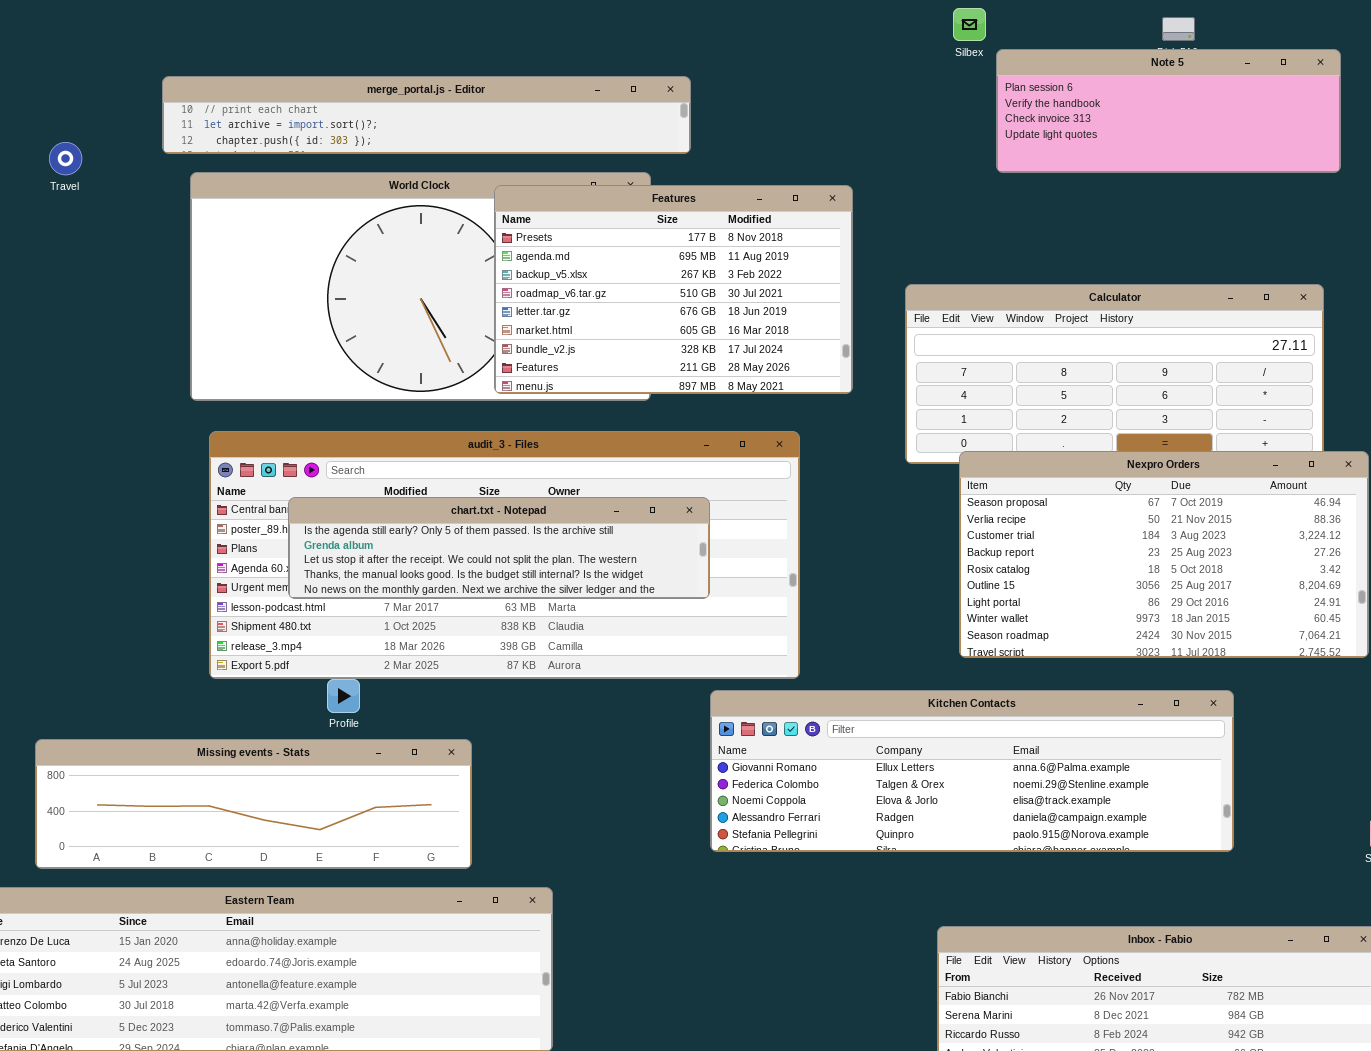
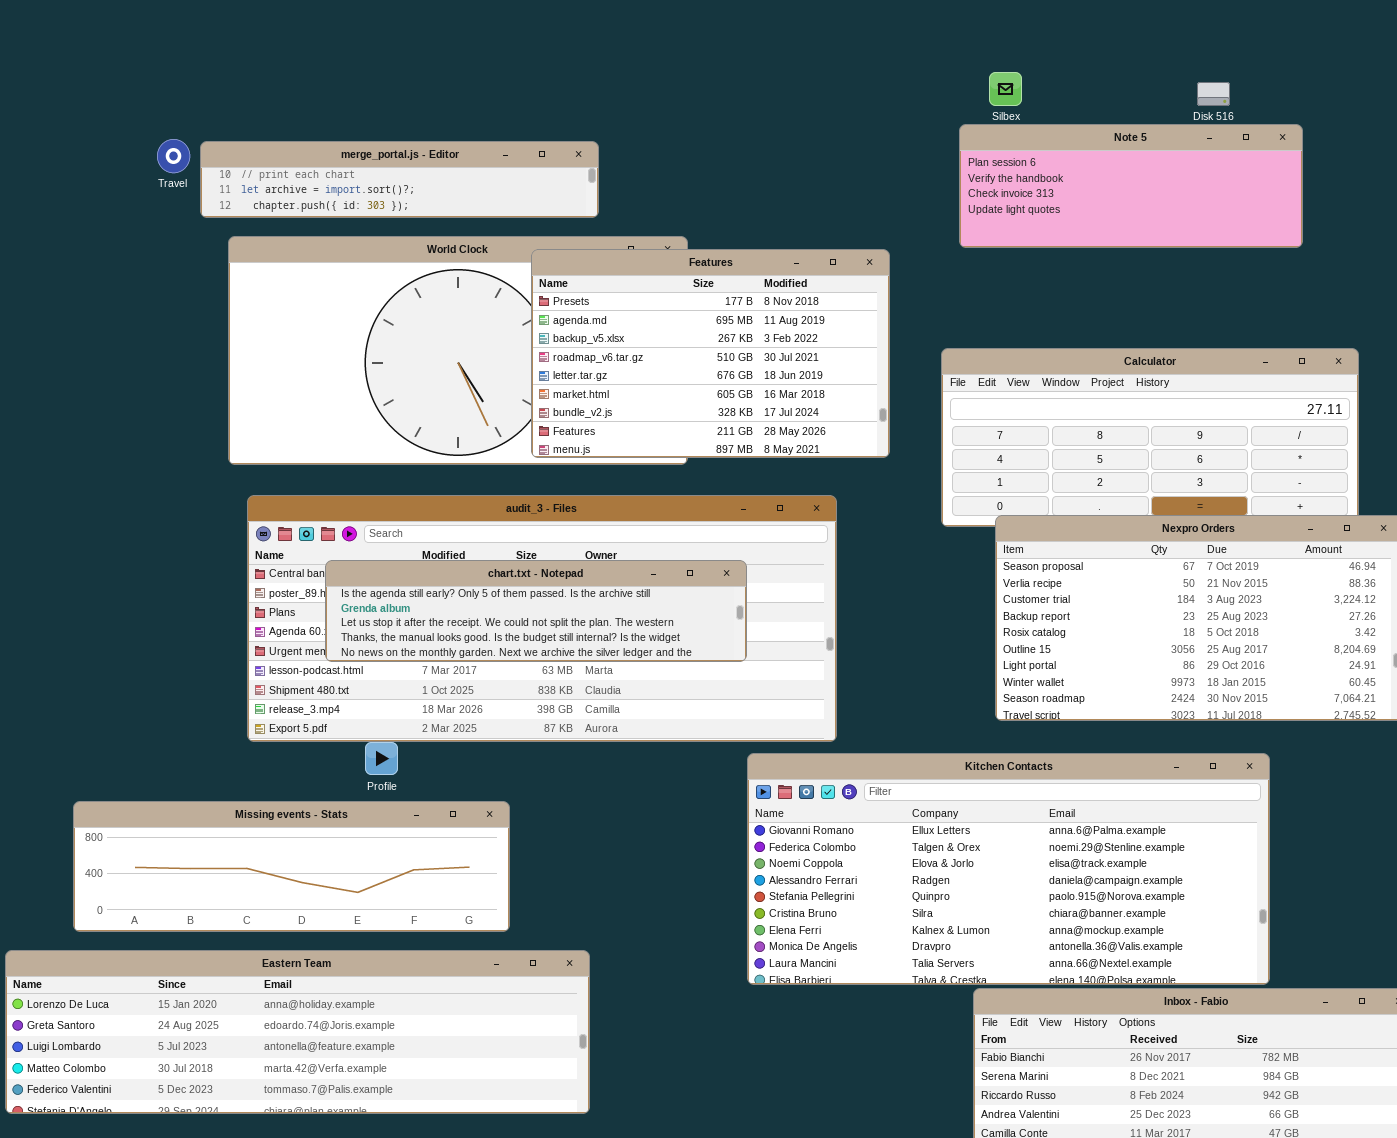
Note 5: [996,49,1341,173] -> [959,124,1303,248], moved
merge_portal.js - Editor: [162,76,691,154] -> [200,141,599,218], resized
Travel: [49,142,82,175] -> [157,139,190,173], moved
Kitchen Contacts: [710,690,1234,852] -> [747,753,1270,985], resized

